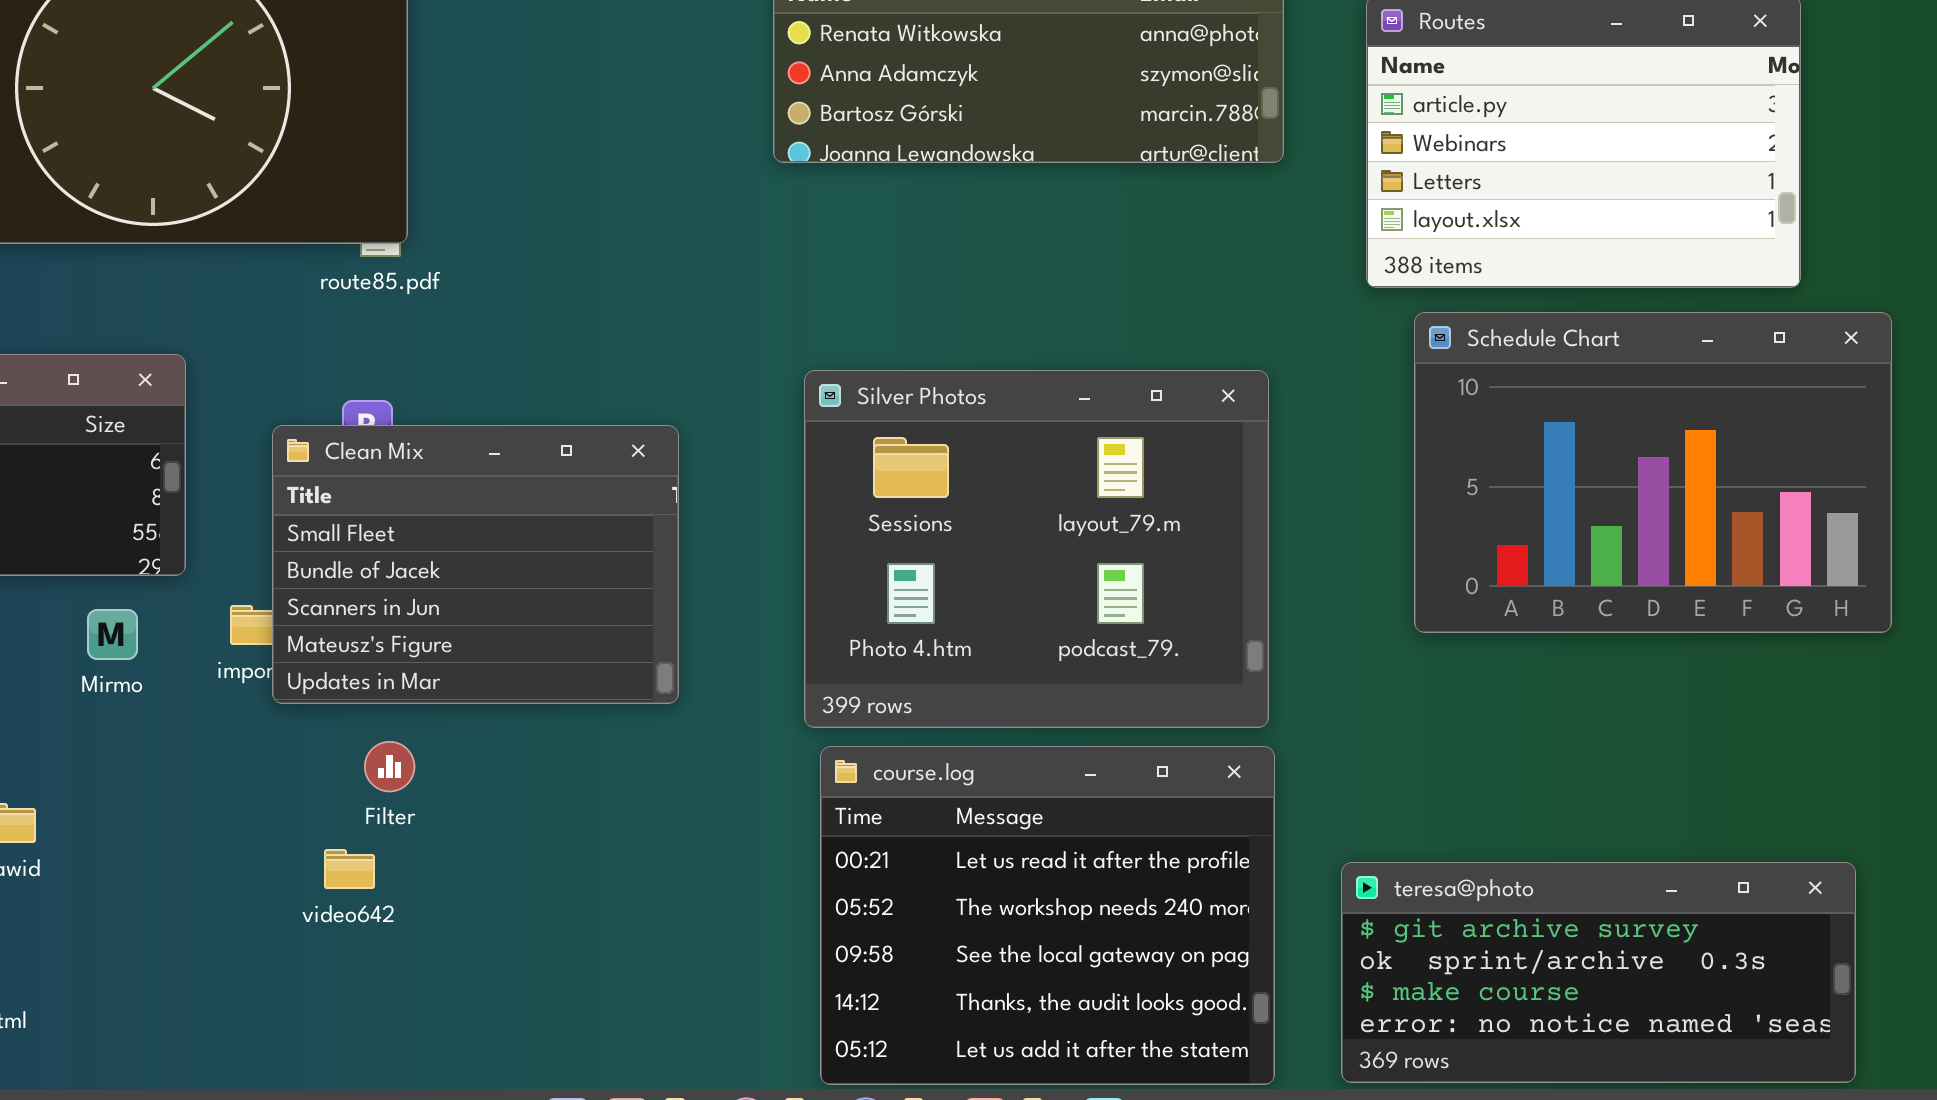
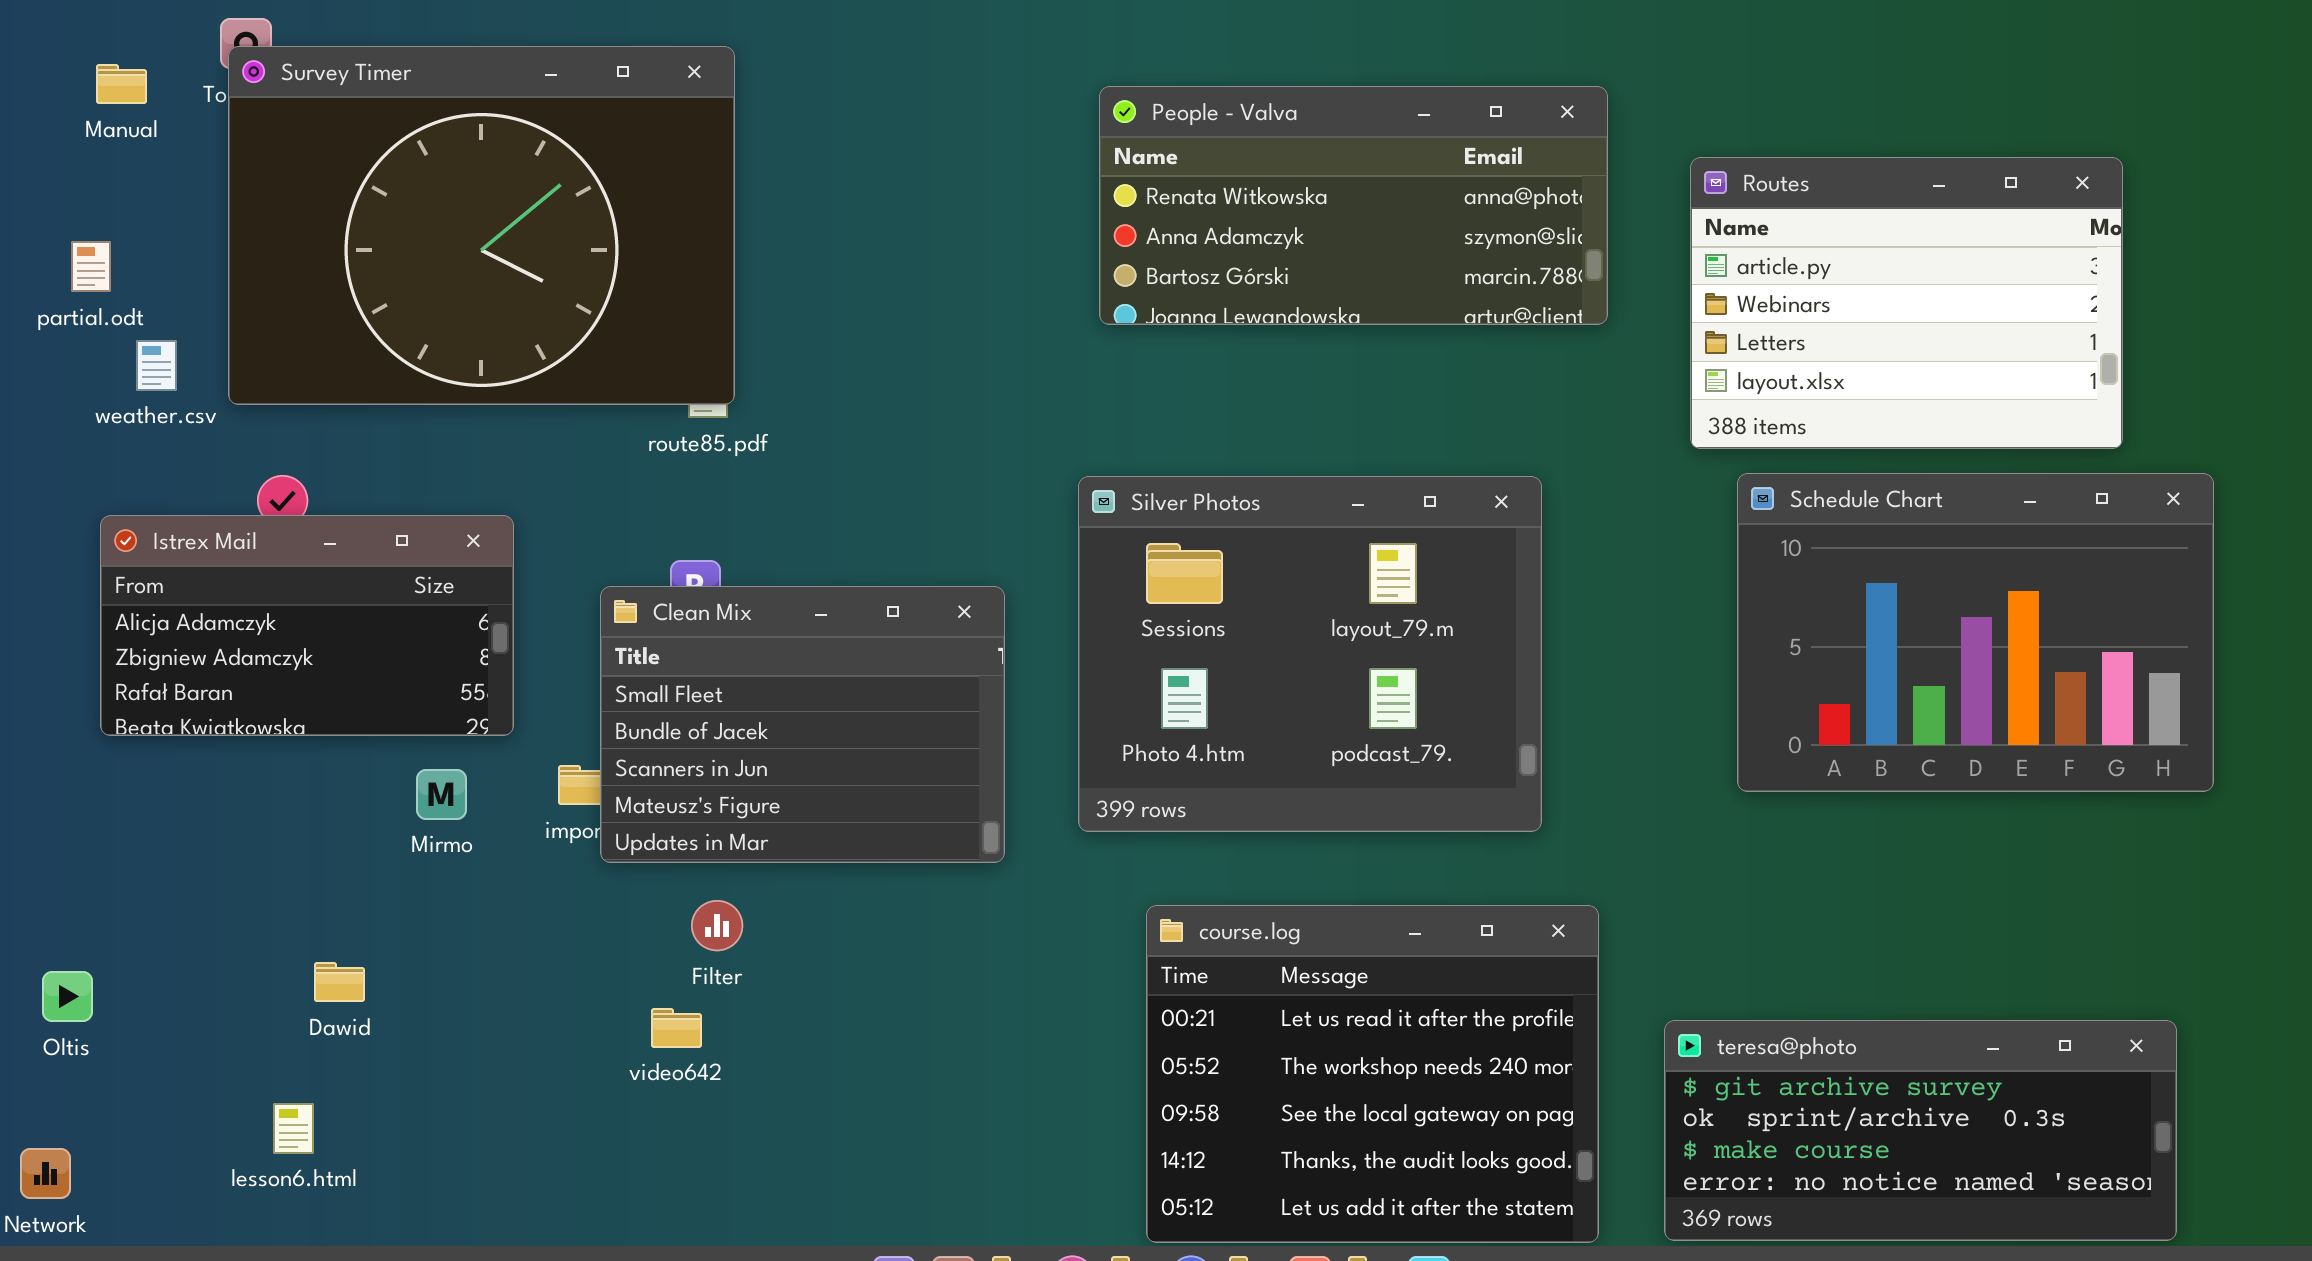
Silver Photos: [804,370,1269,728] -> [1078,476,1542,832], moved

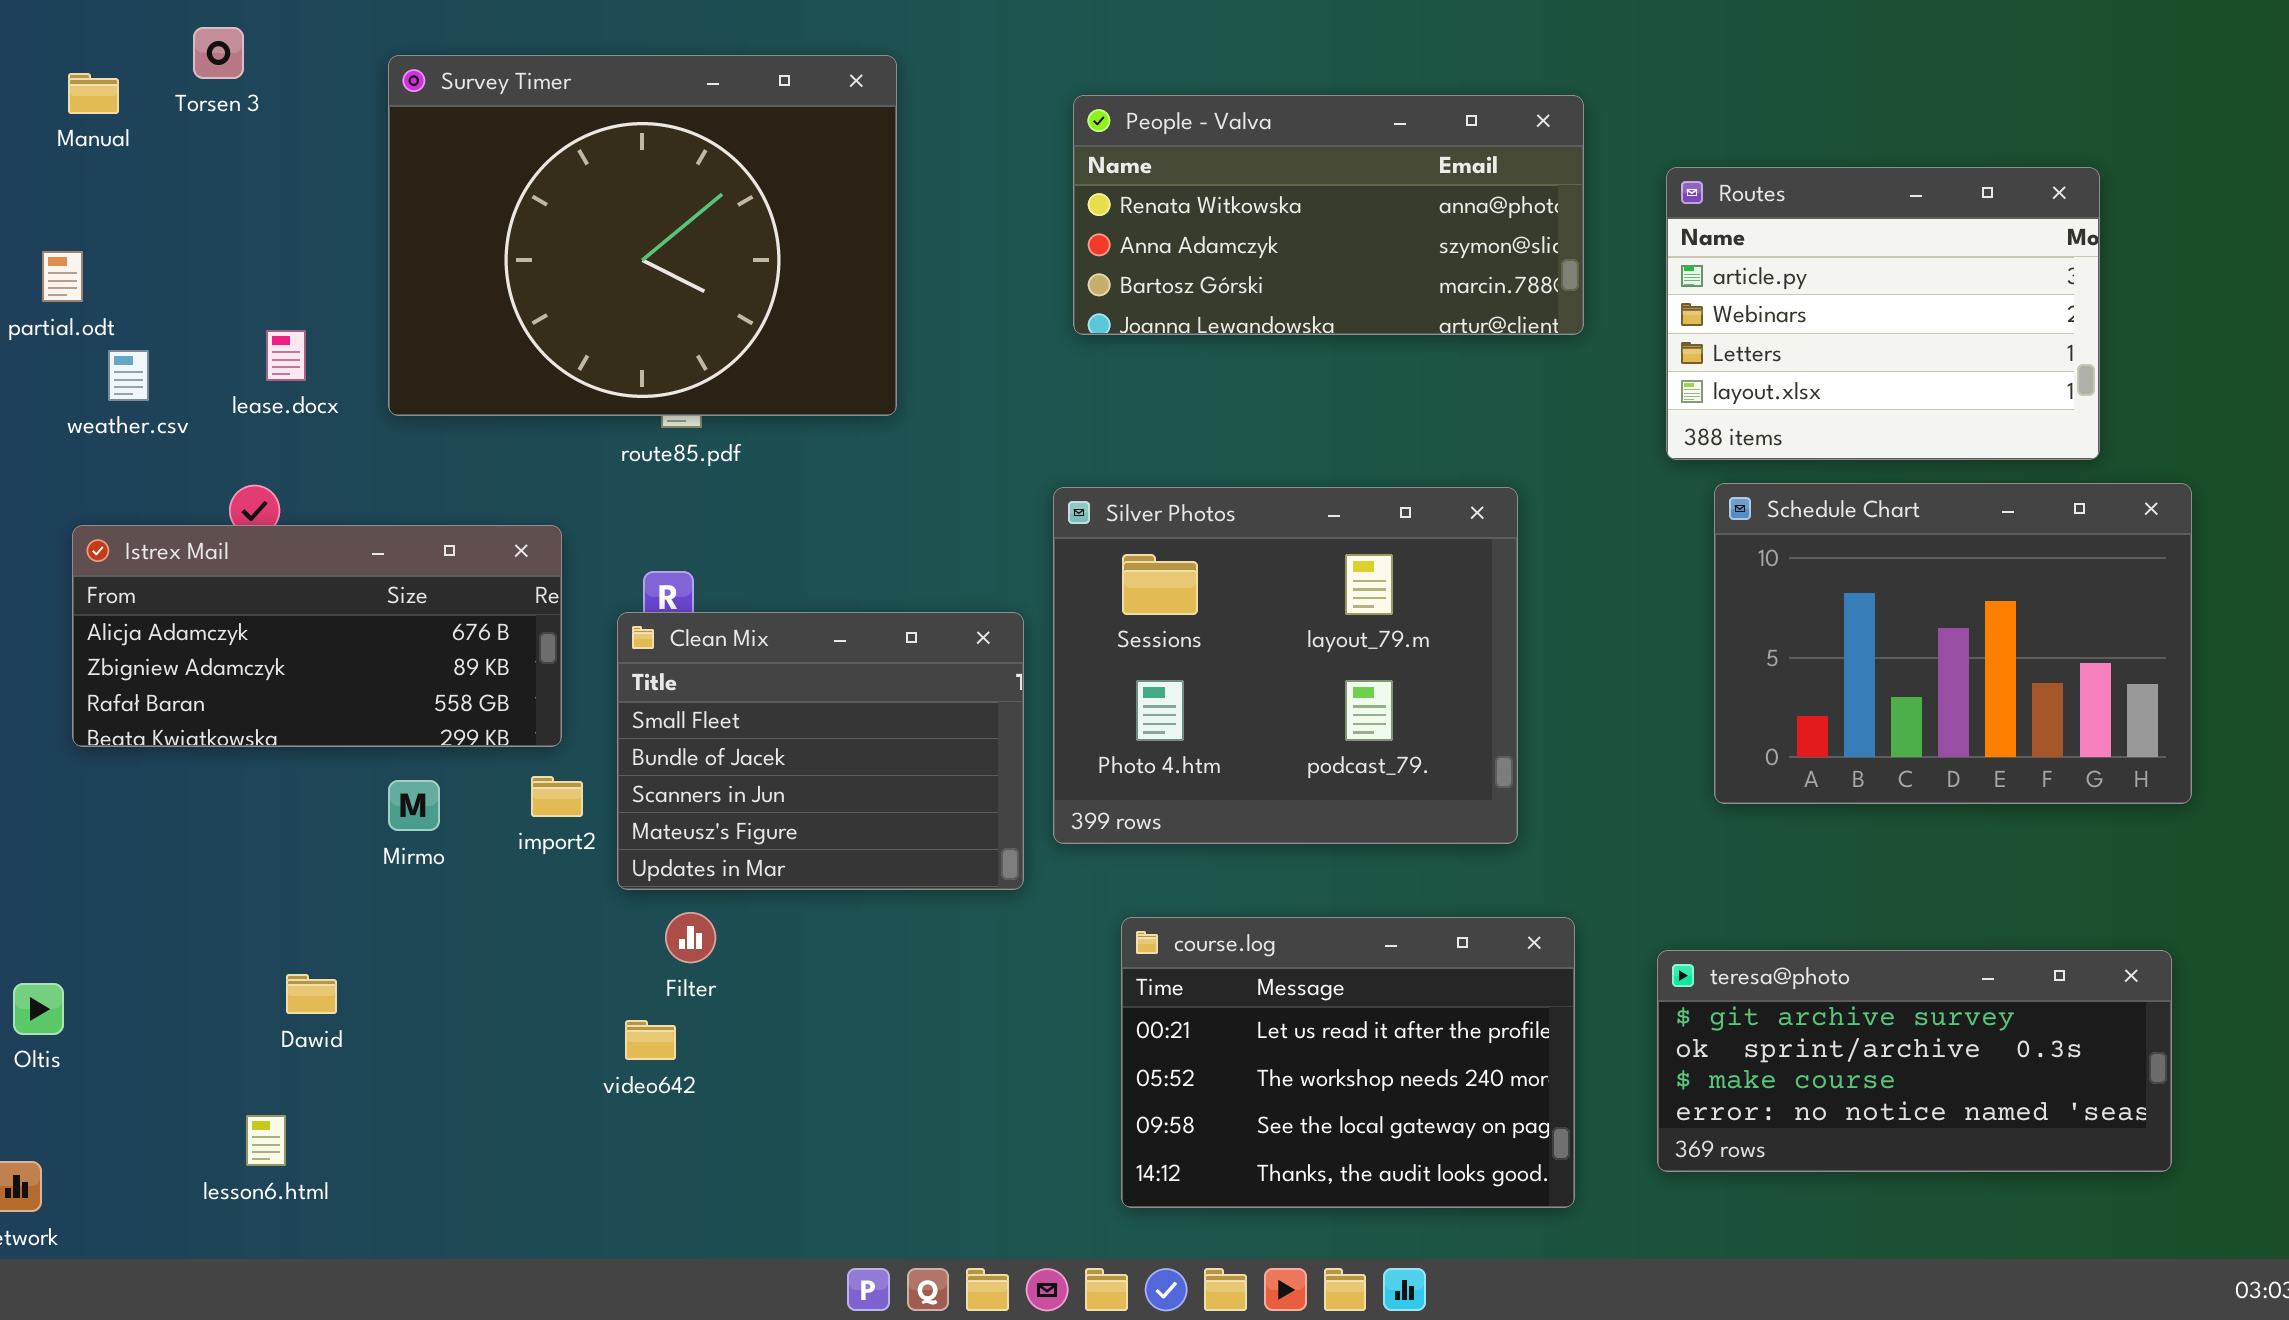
Survey Timer: [228,46,735,405] -> [388,55,897,416], moved
Istrex Mail: [100,515,514,736] -> [72,525,562,747], resized
Clean Mix: [600,586,1005,863] -> [617,612,1024,890], moved
course.log: [1146,905,1599,1243] -> [1121,917,1575,1208], resized
teresa@photo: [1664,1020,2177,1241] -> [1657,950,2172,1172], moved

